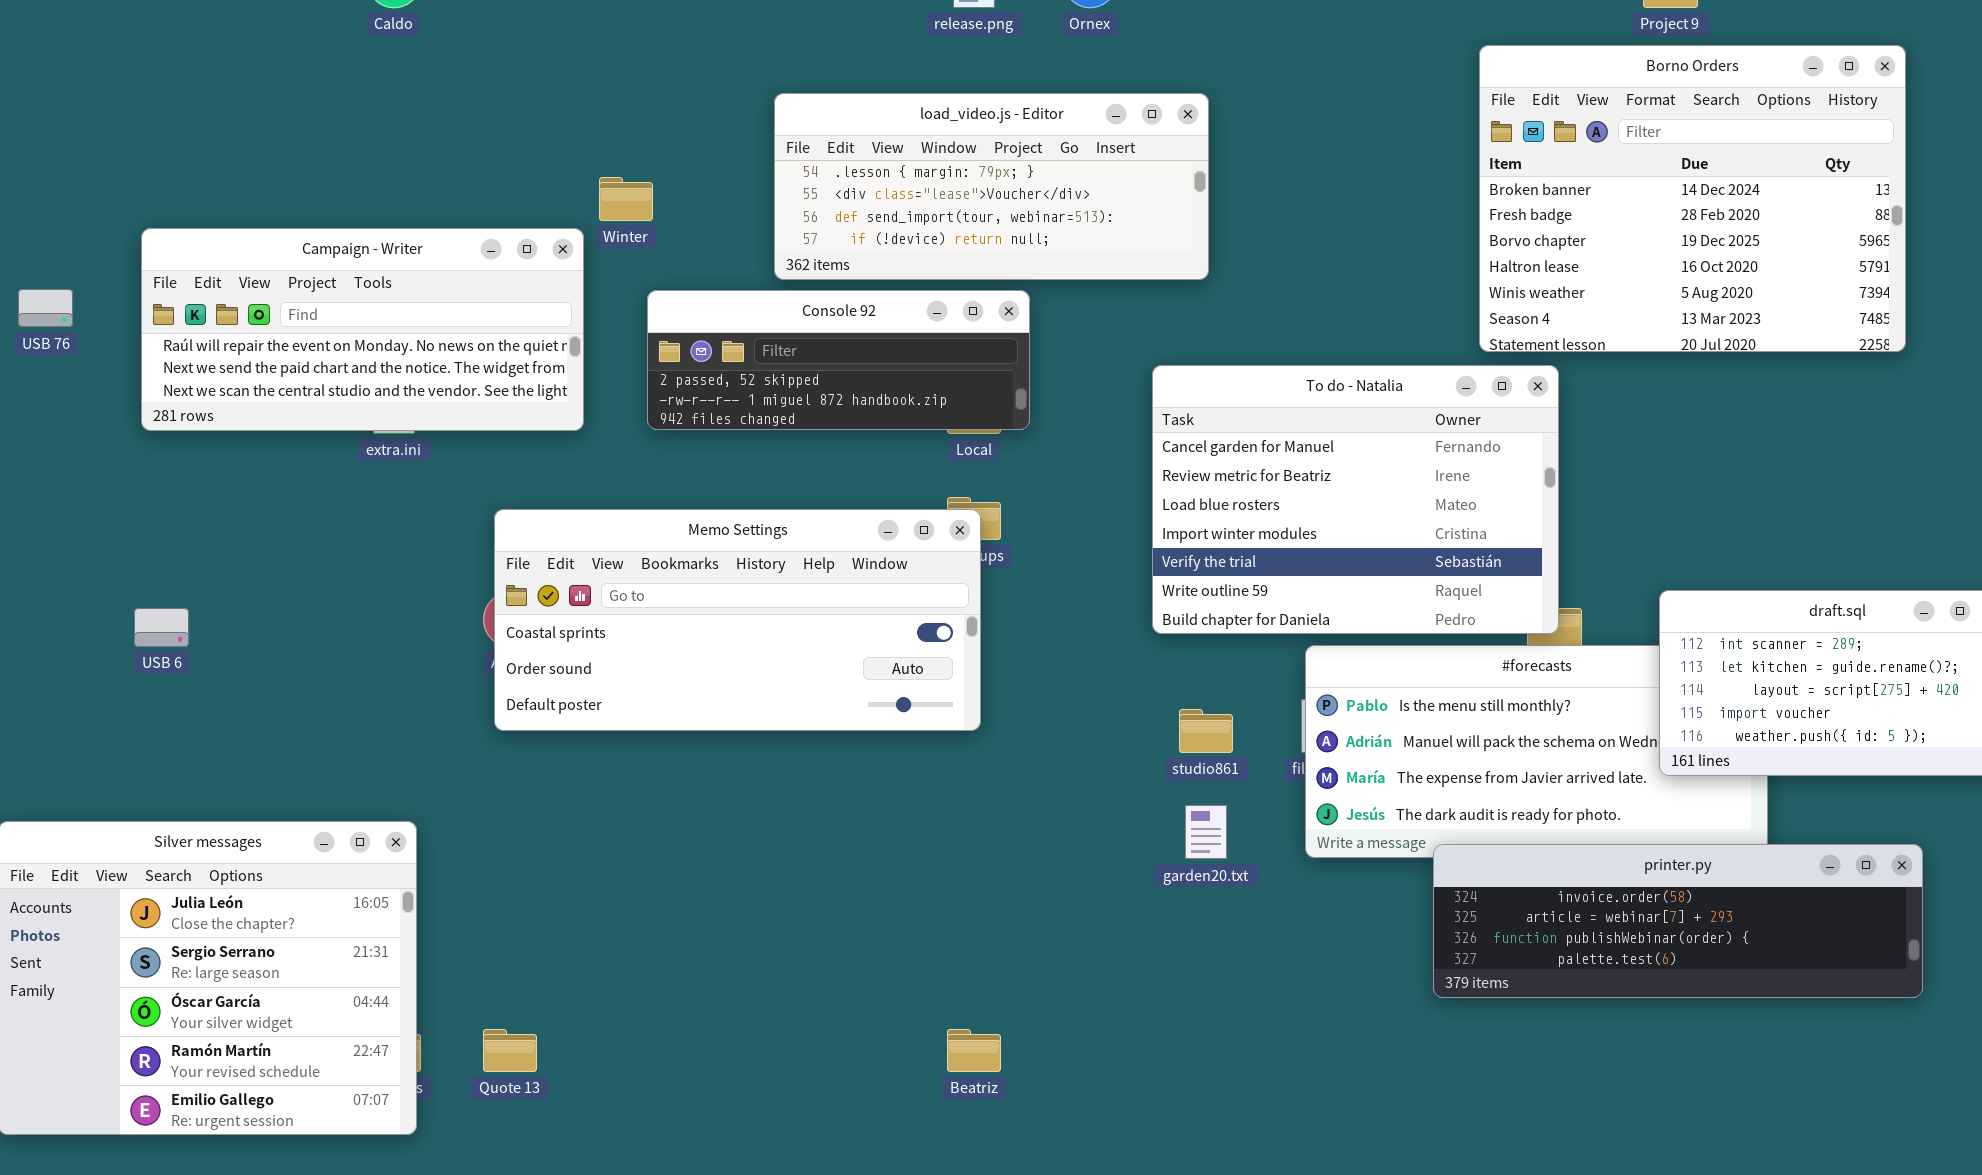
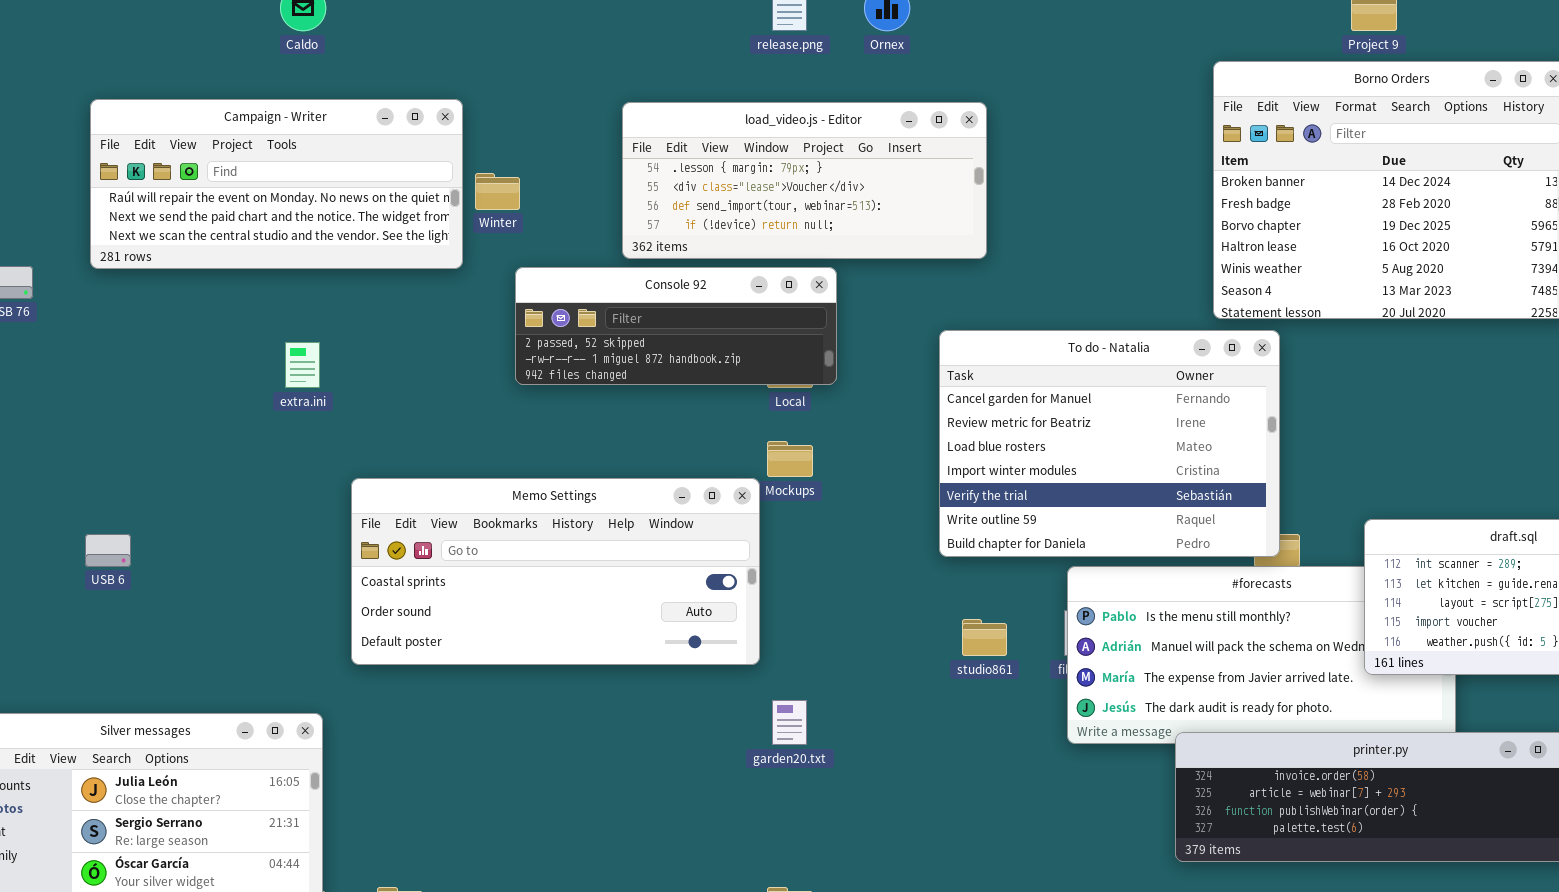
Campaign - Writer: [141,228,584,431] -> [90,99,463,269], moved
Memo Settings: [494,509,981,731] -> [351,478,760,665], moved
garden20.txt: [1185,805,1227,859] -> [772,700,807,745], moved

